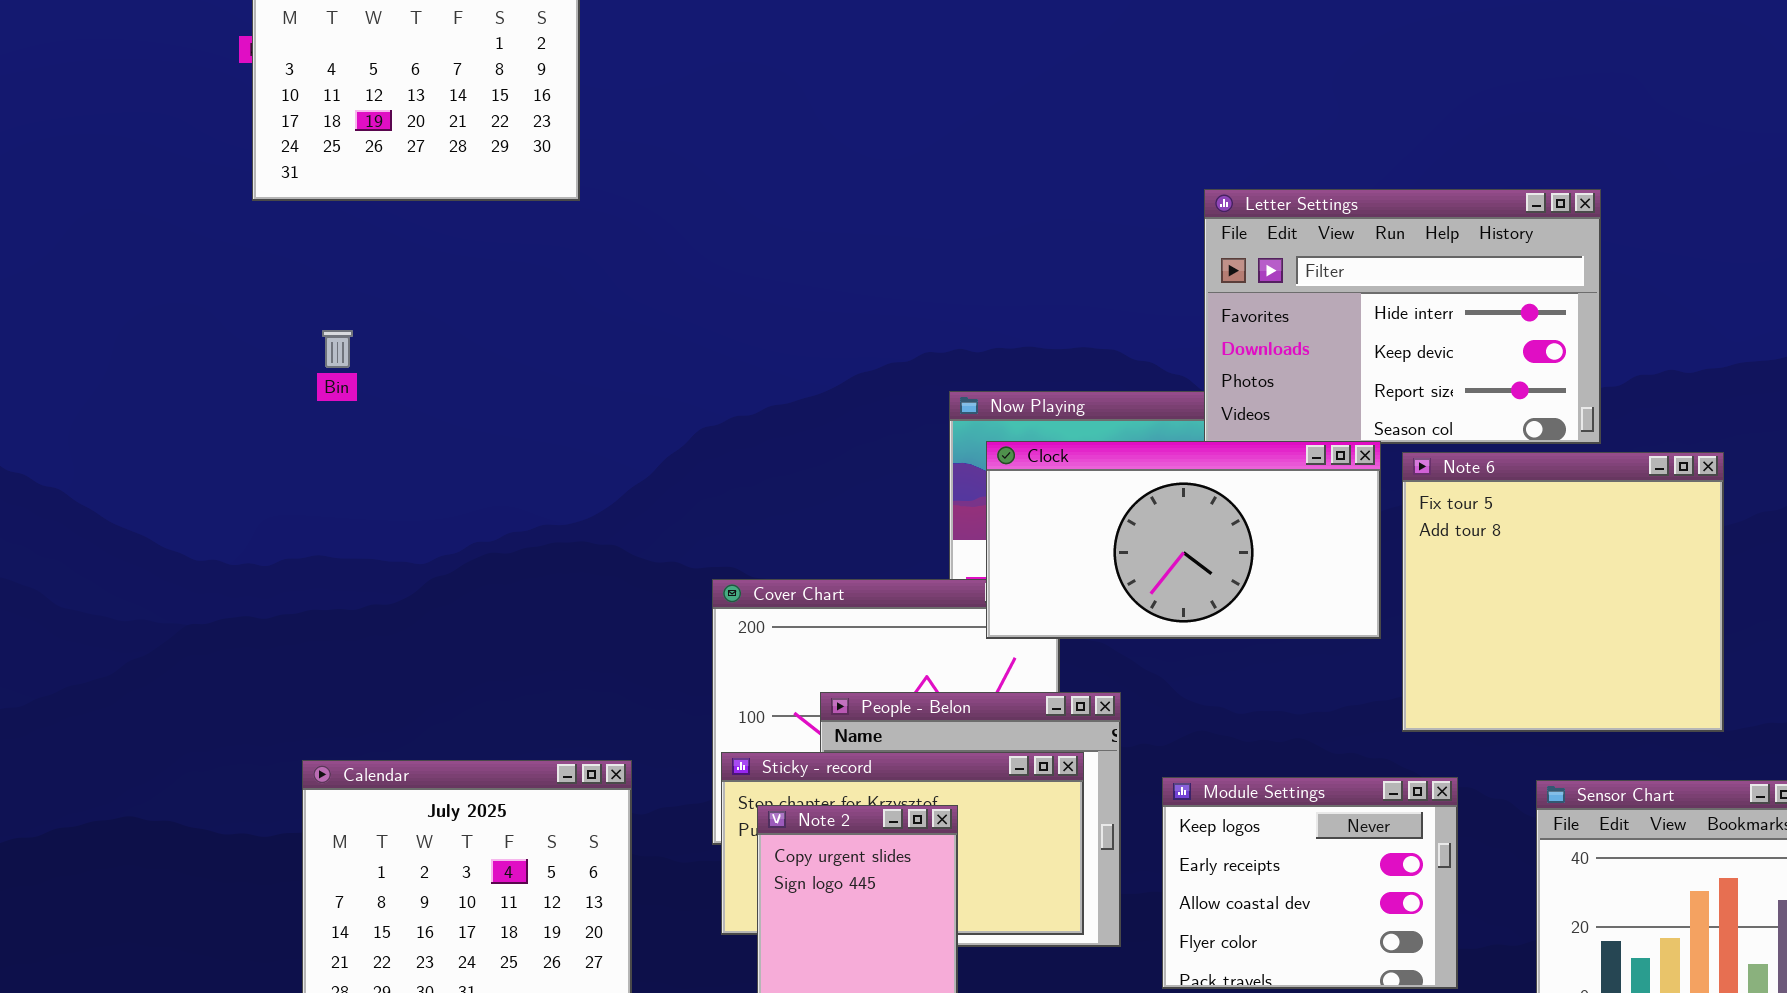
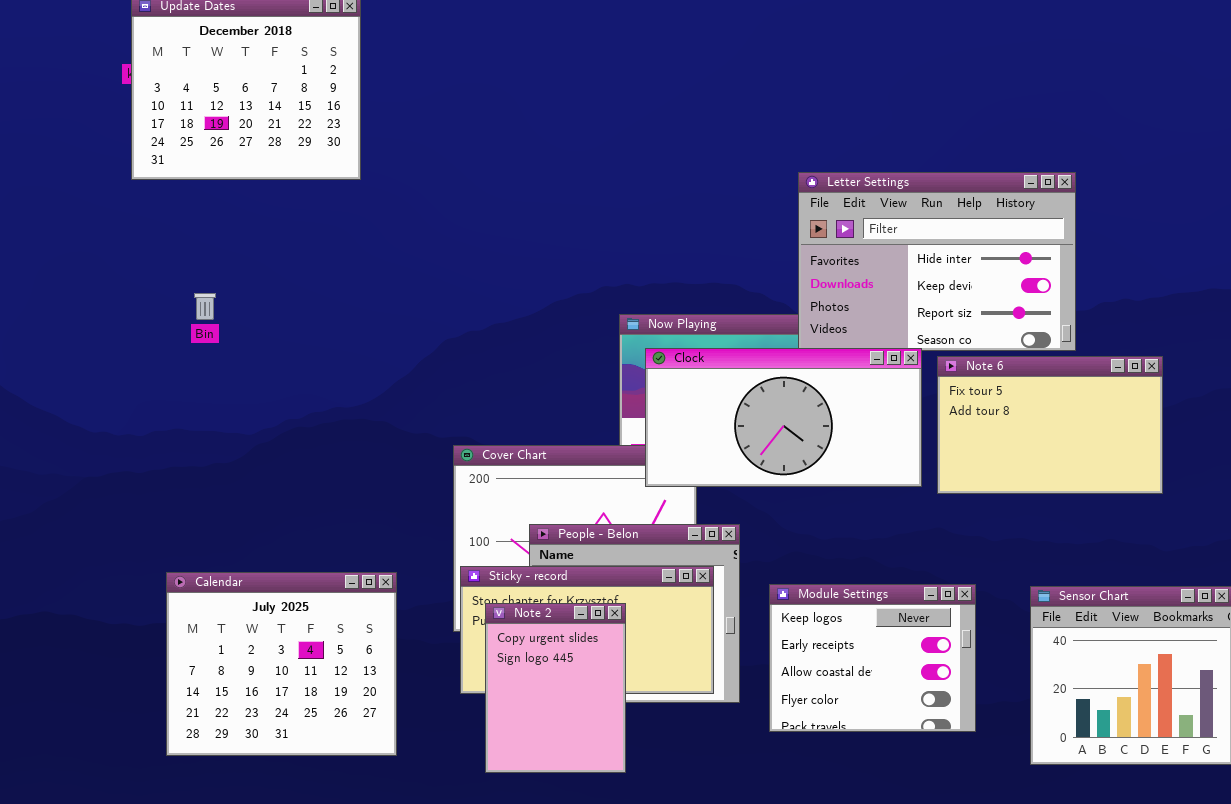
Bin: [322,330,353,368] -> [194,293,216,320], moved
Note 6: [1402,452,1724,732] -> [937,356,1163,494], resized

